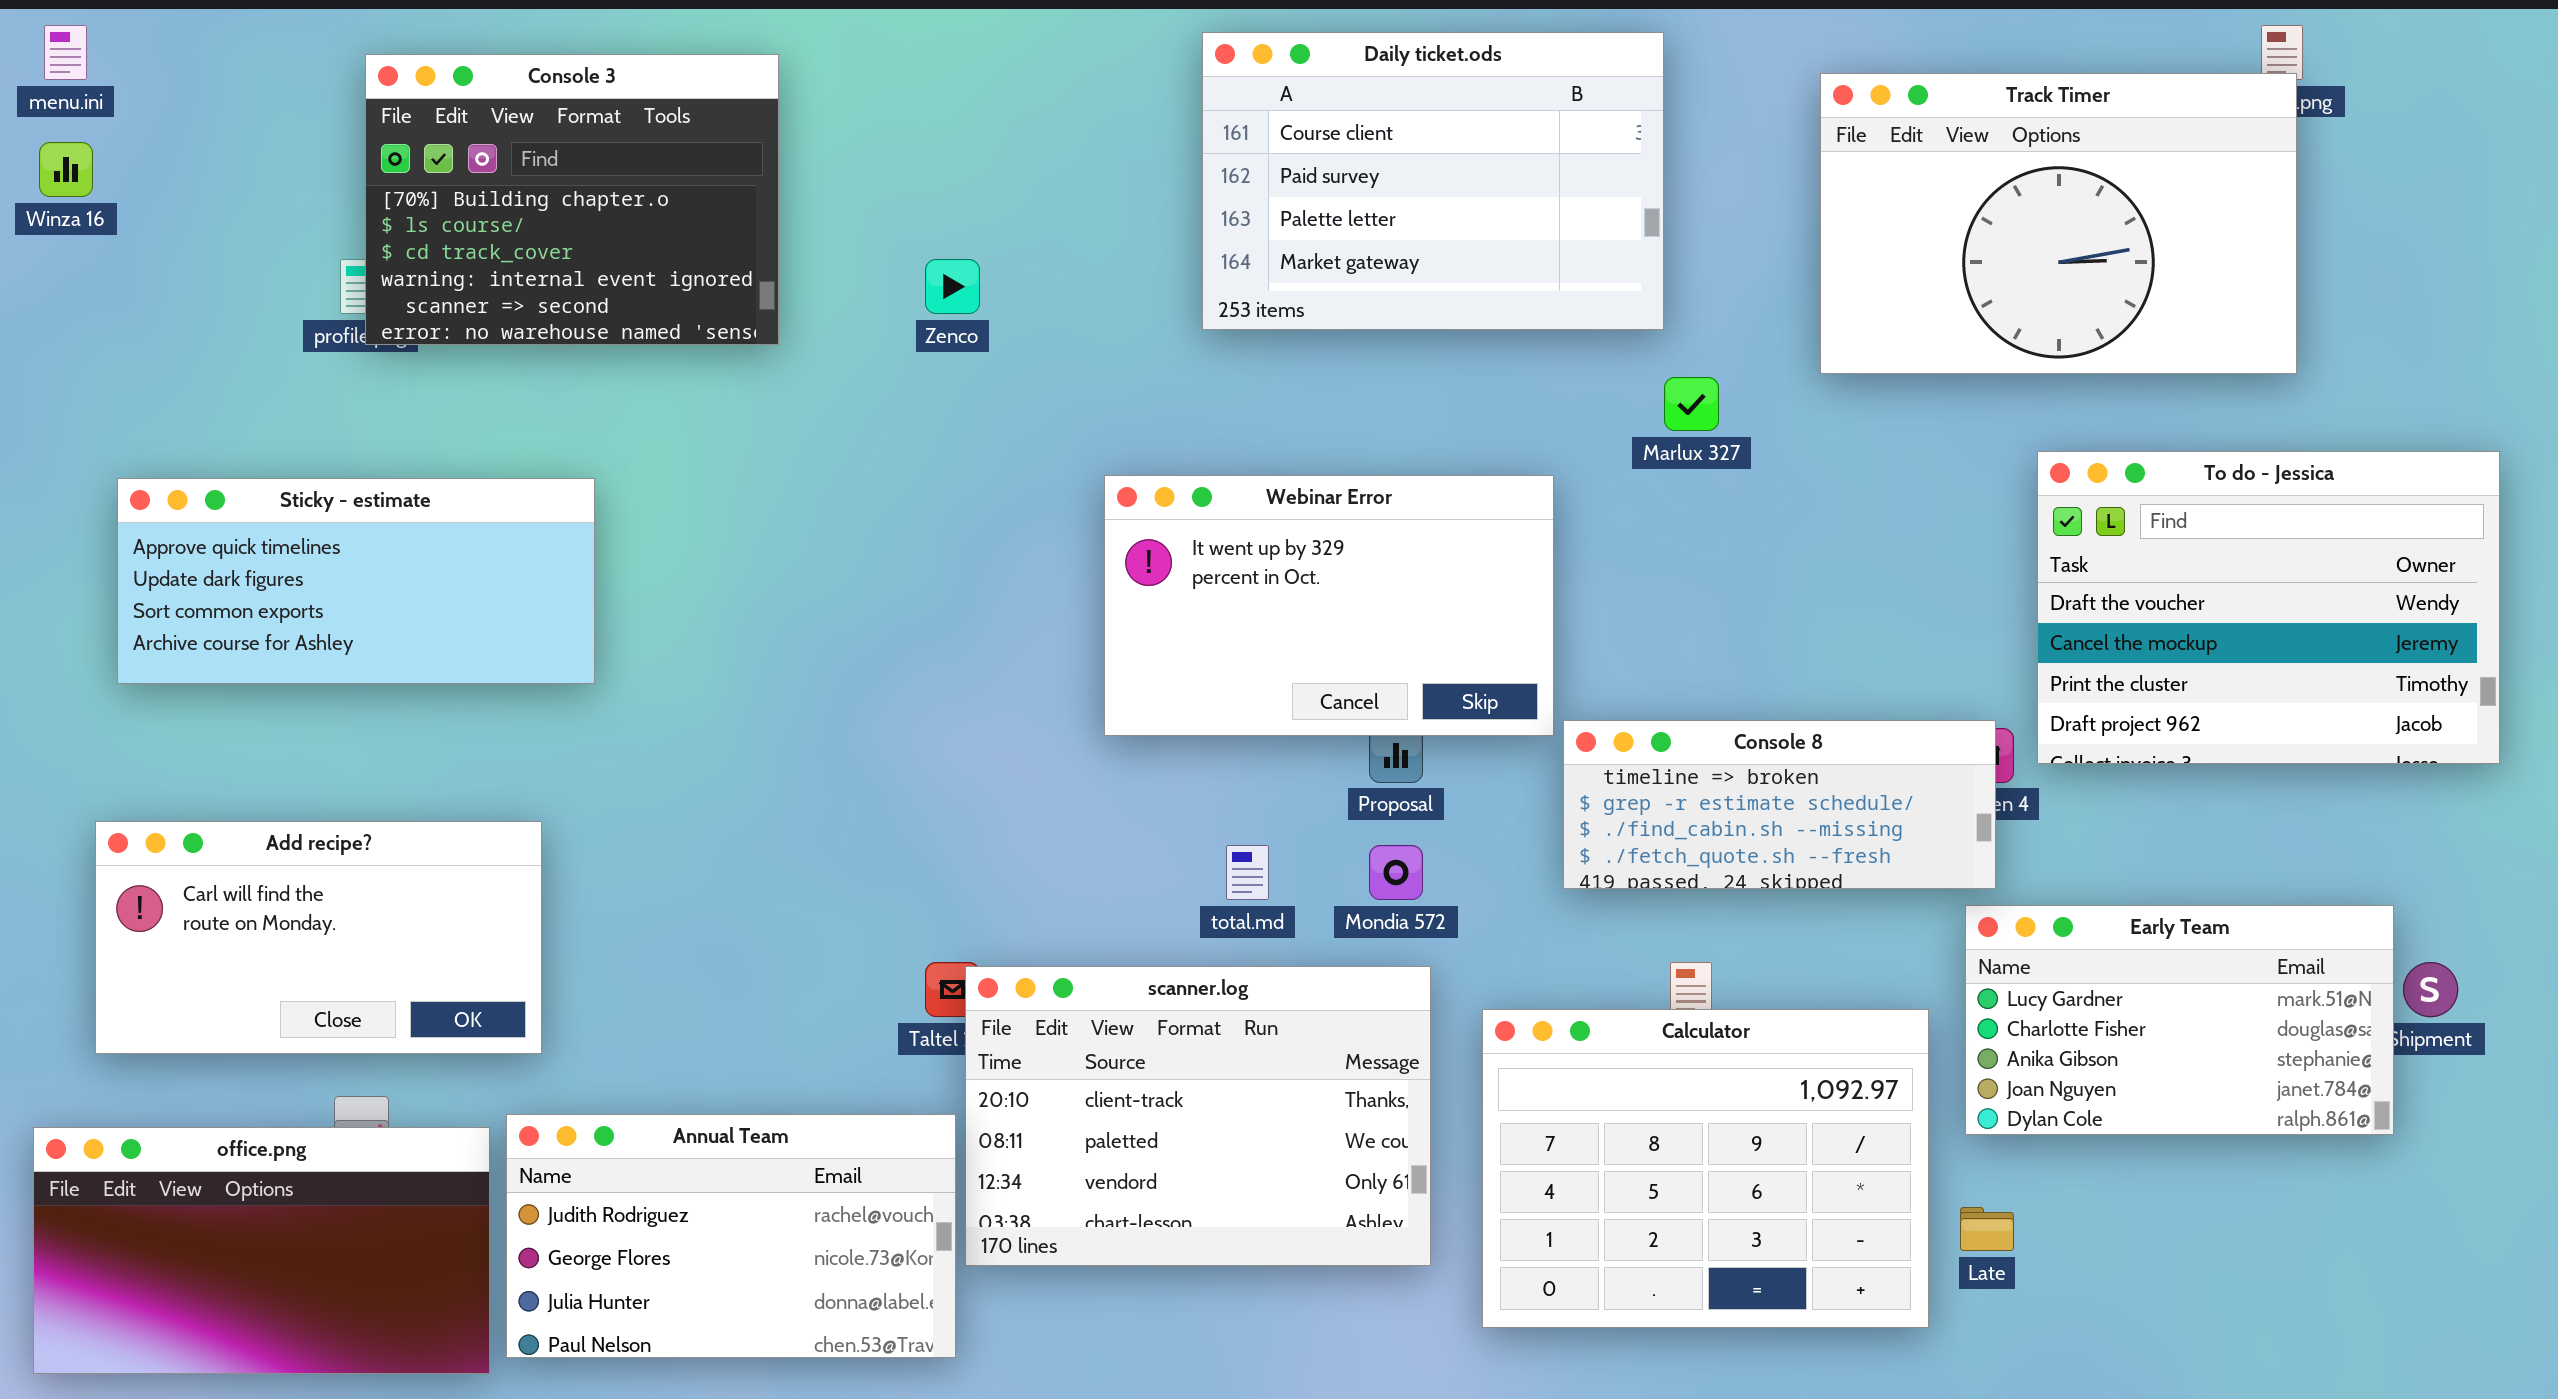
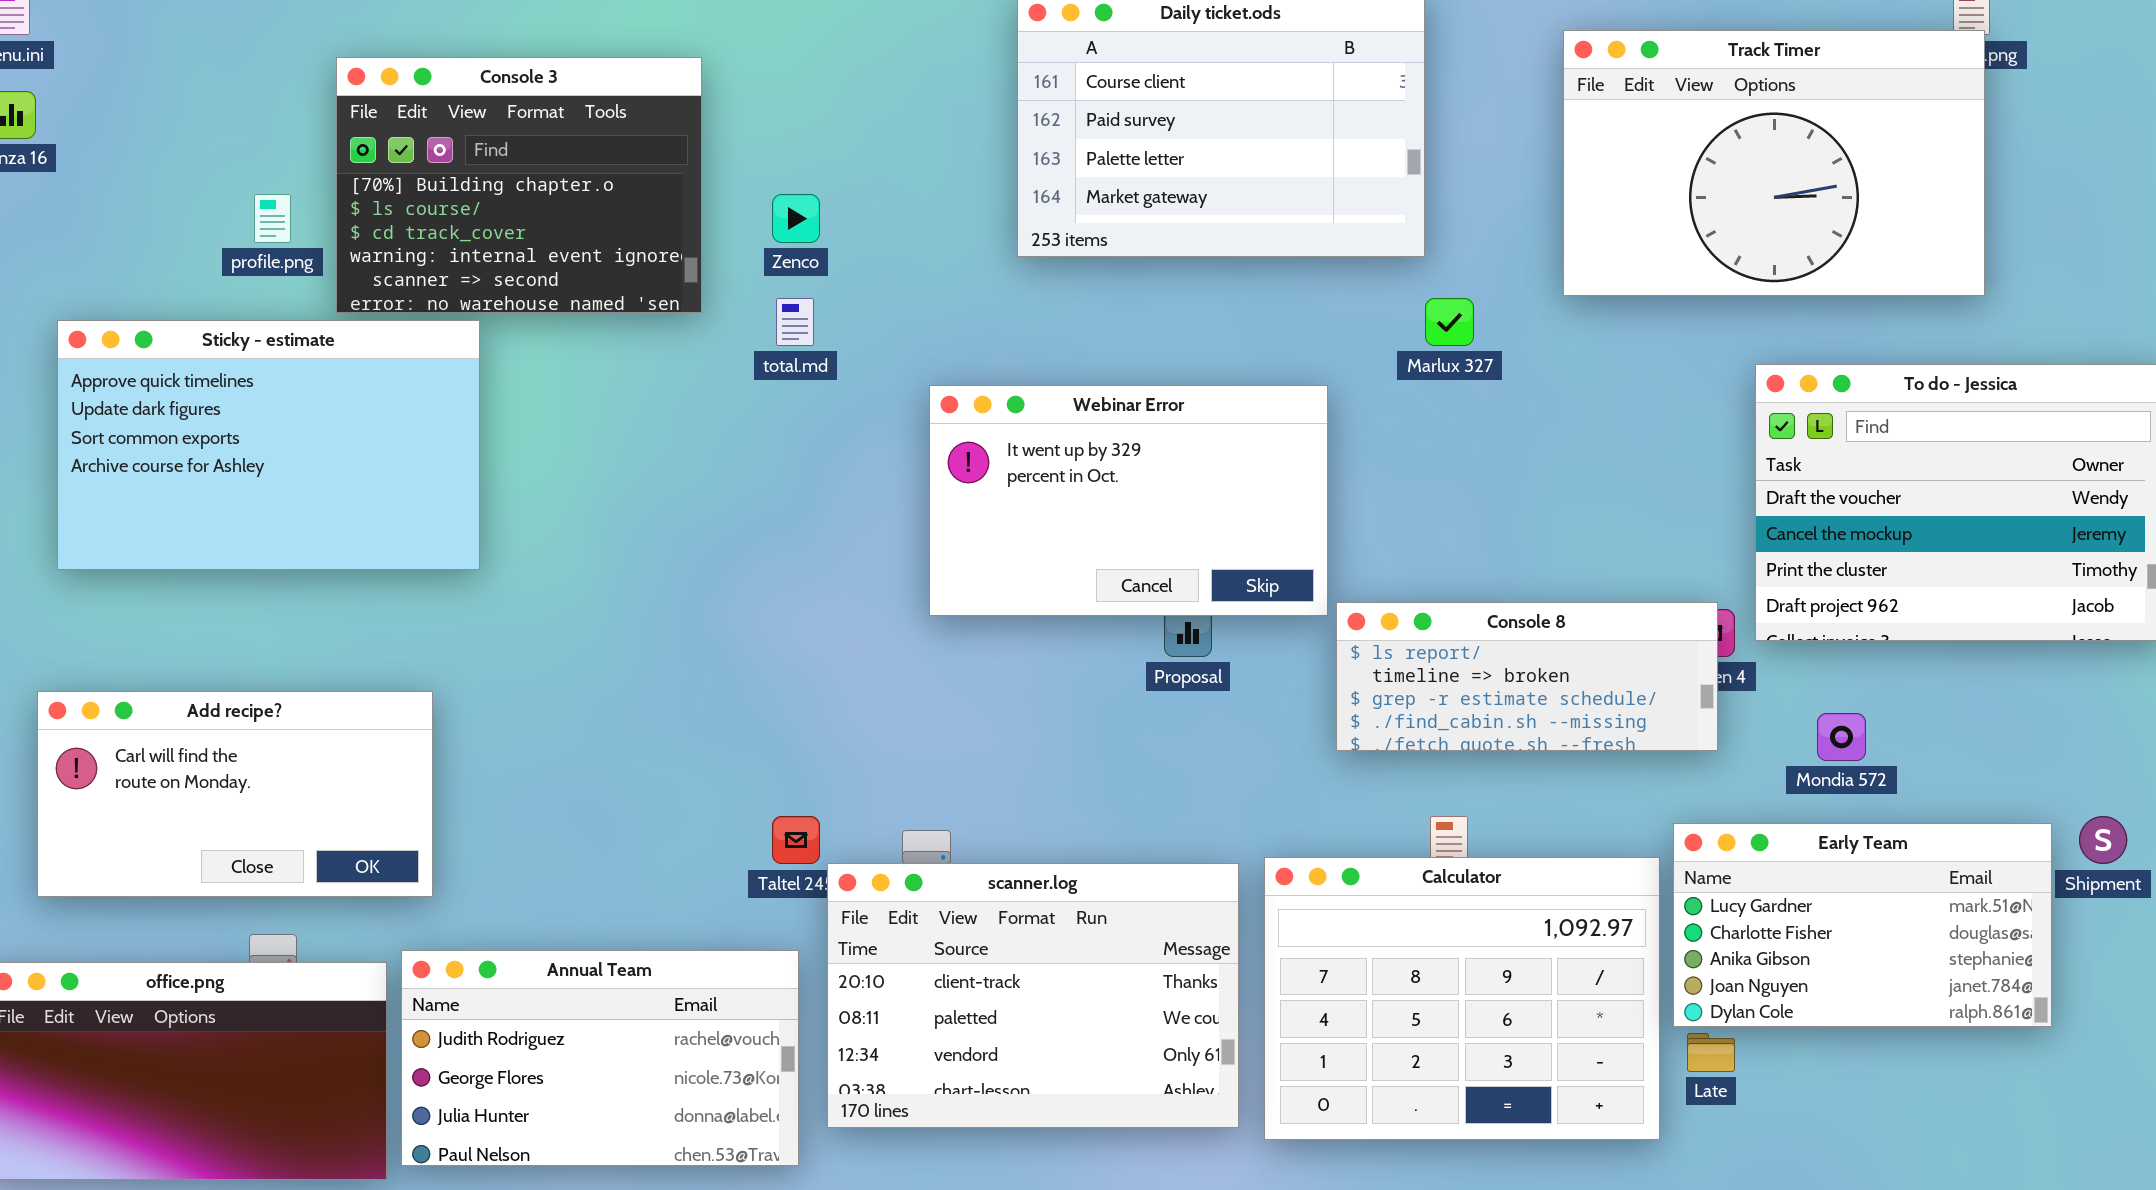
Console 3: [365,54,779,345] -> [336,57,702,313], moved
Sticky - estimate: [117,478,595,684] -> [57,320,480,570], resized
Console 8: [1563,720,1996,889] -> [1336,602,1718,751], scrolled up 1 row
total.md: [1226,845,1269,900] -> [776,298,814,346], moved
Mondia 572: [1369,845,1423,900] -> [1817,713,1866,761], moved
Early Team: [1965,905,2394,1135] -> [1673,823,2052,1027], moved
scanner.log: [965,966,1431,1266] -> [827,863,1239,1128], moved

